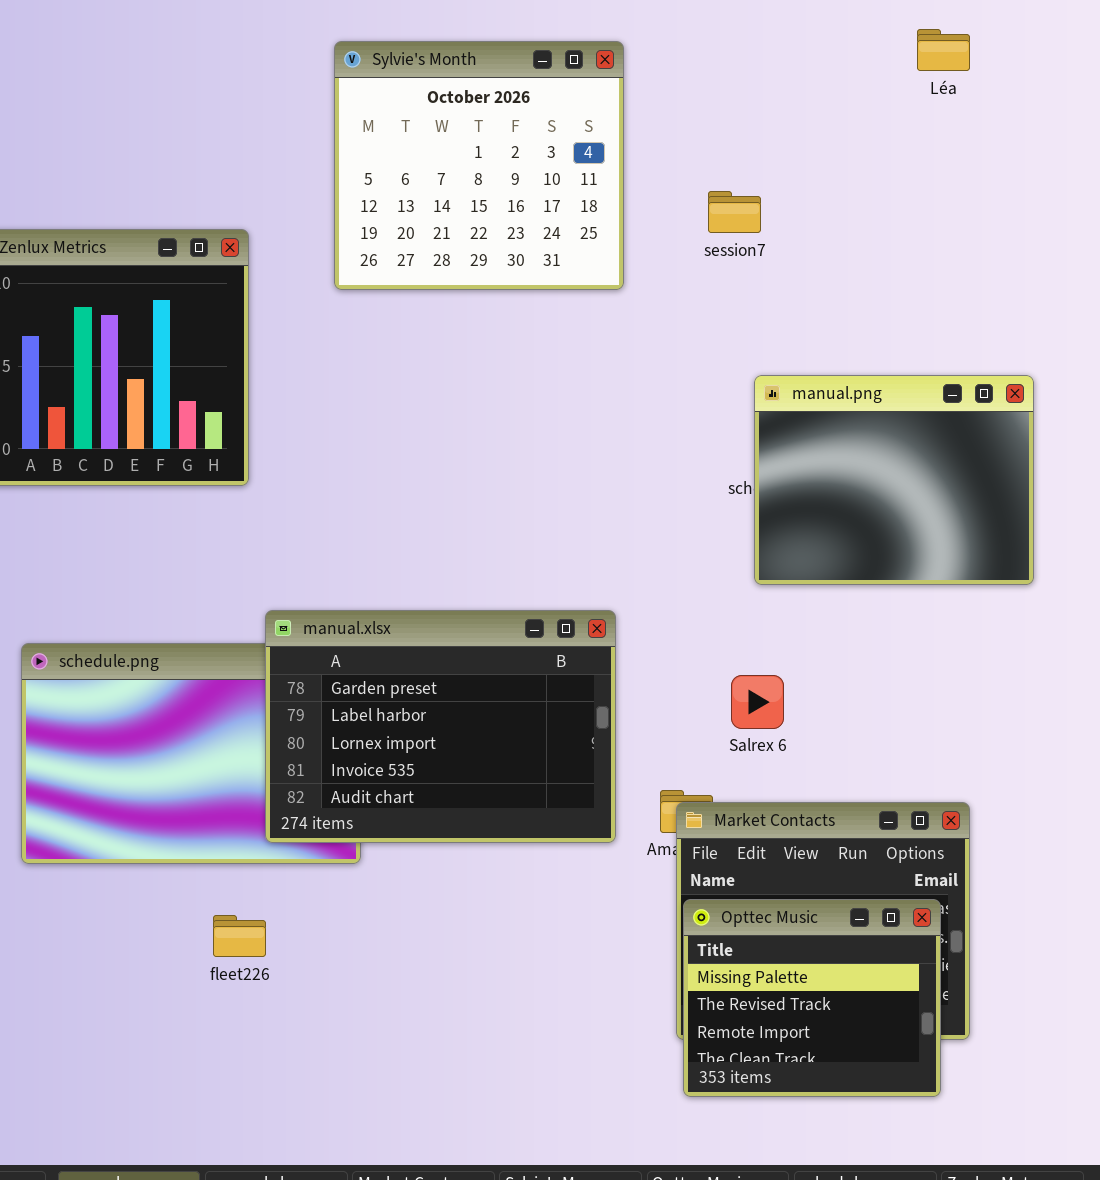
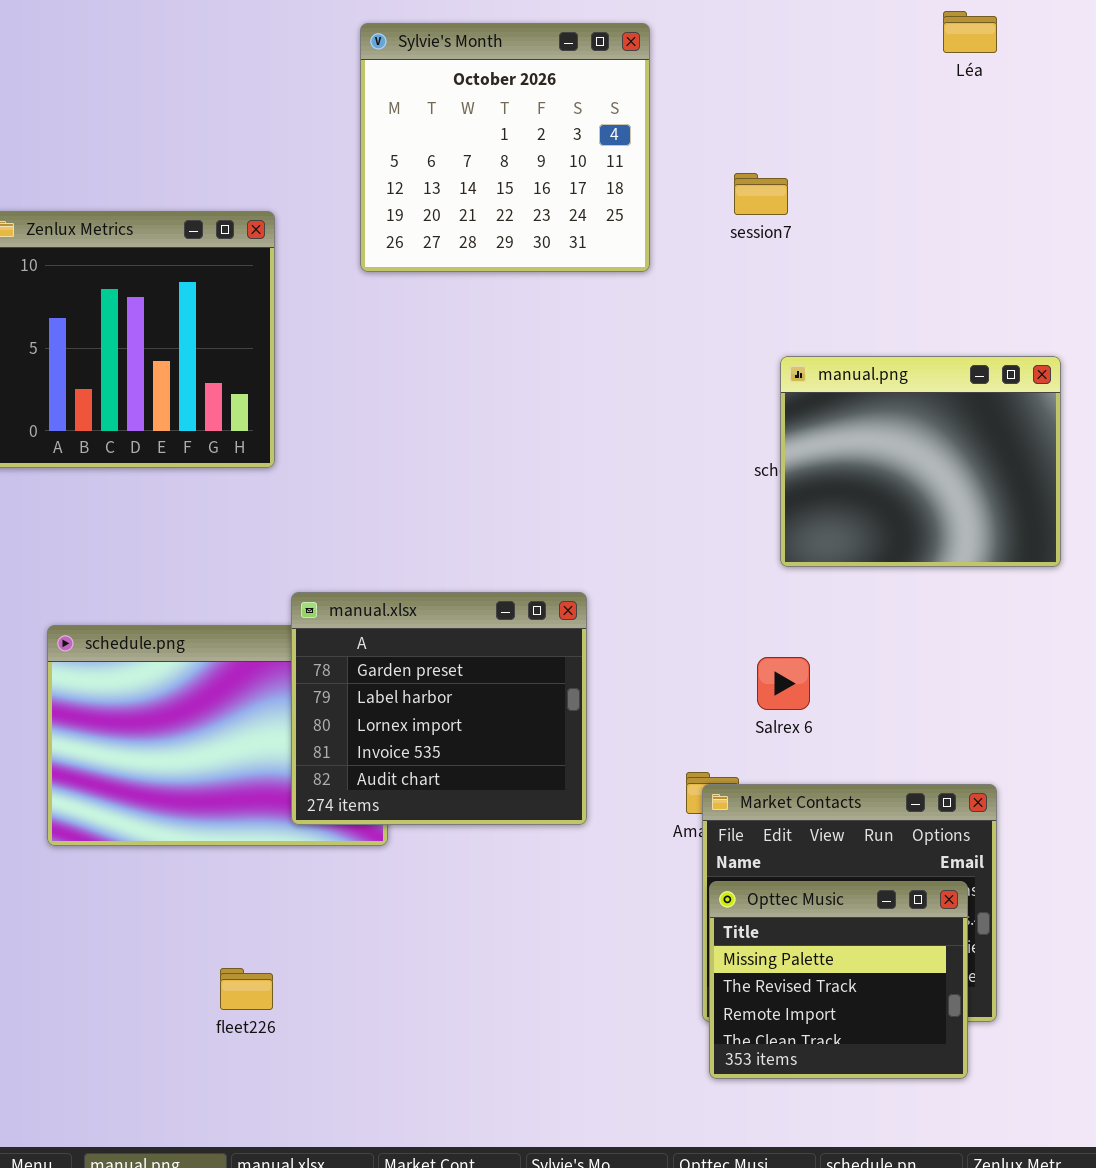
manual.xlsx: [265,610,616,843] -> [291,592,587,825], resized
fleet226: [213,915,266,957] -> [220,968,273,1010], moved

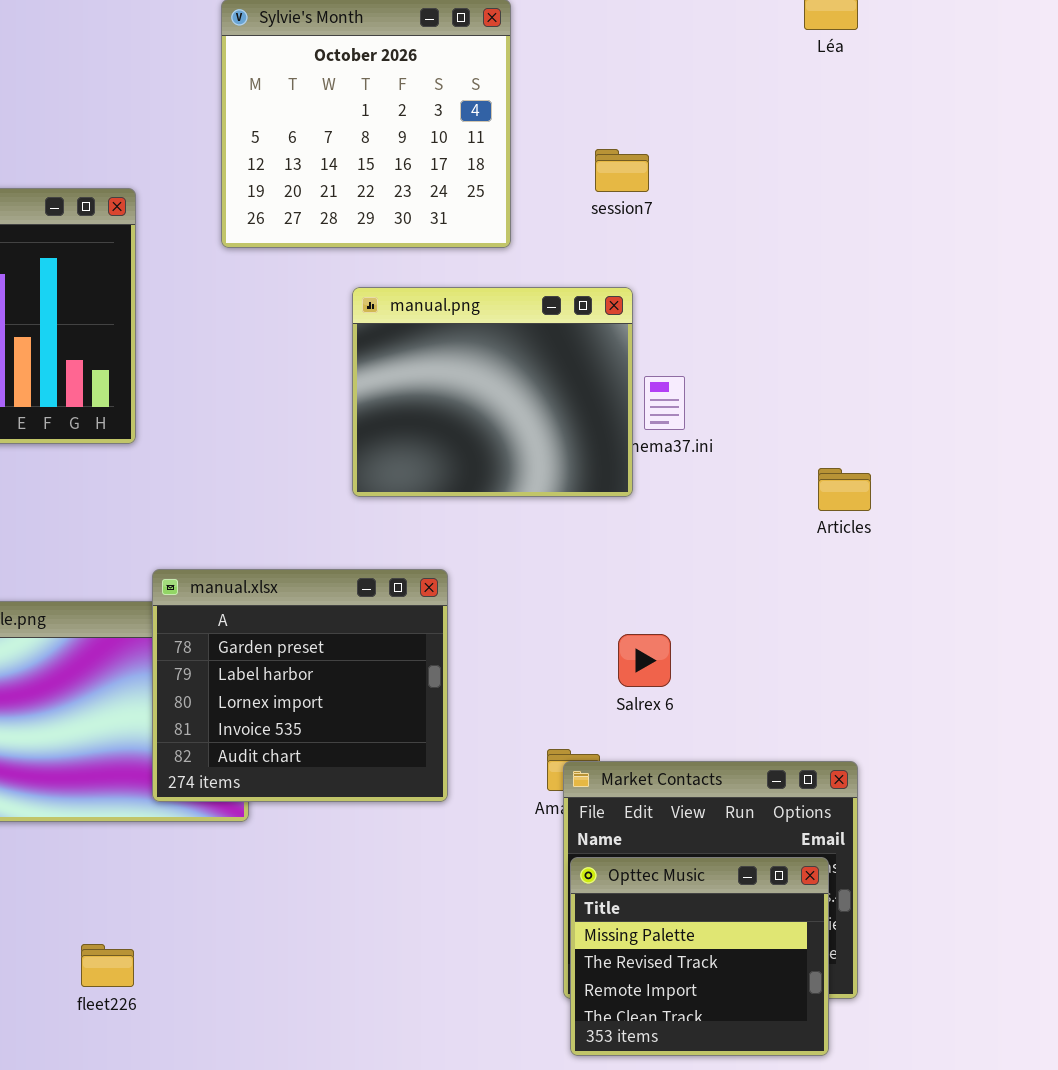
manual.png: [780,356,1061,567] -> [352,287,633,497], moved

